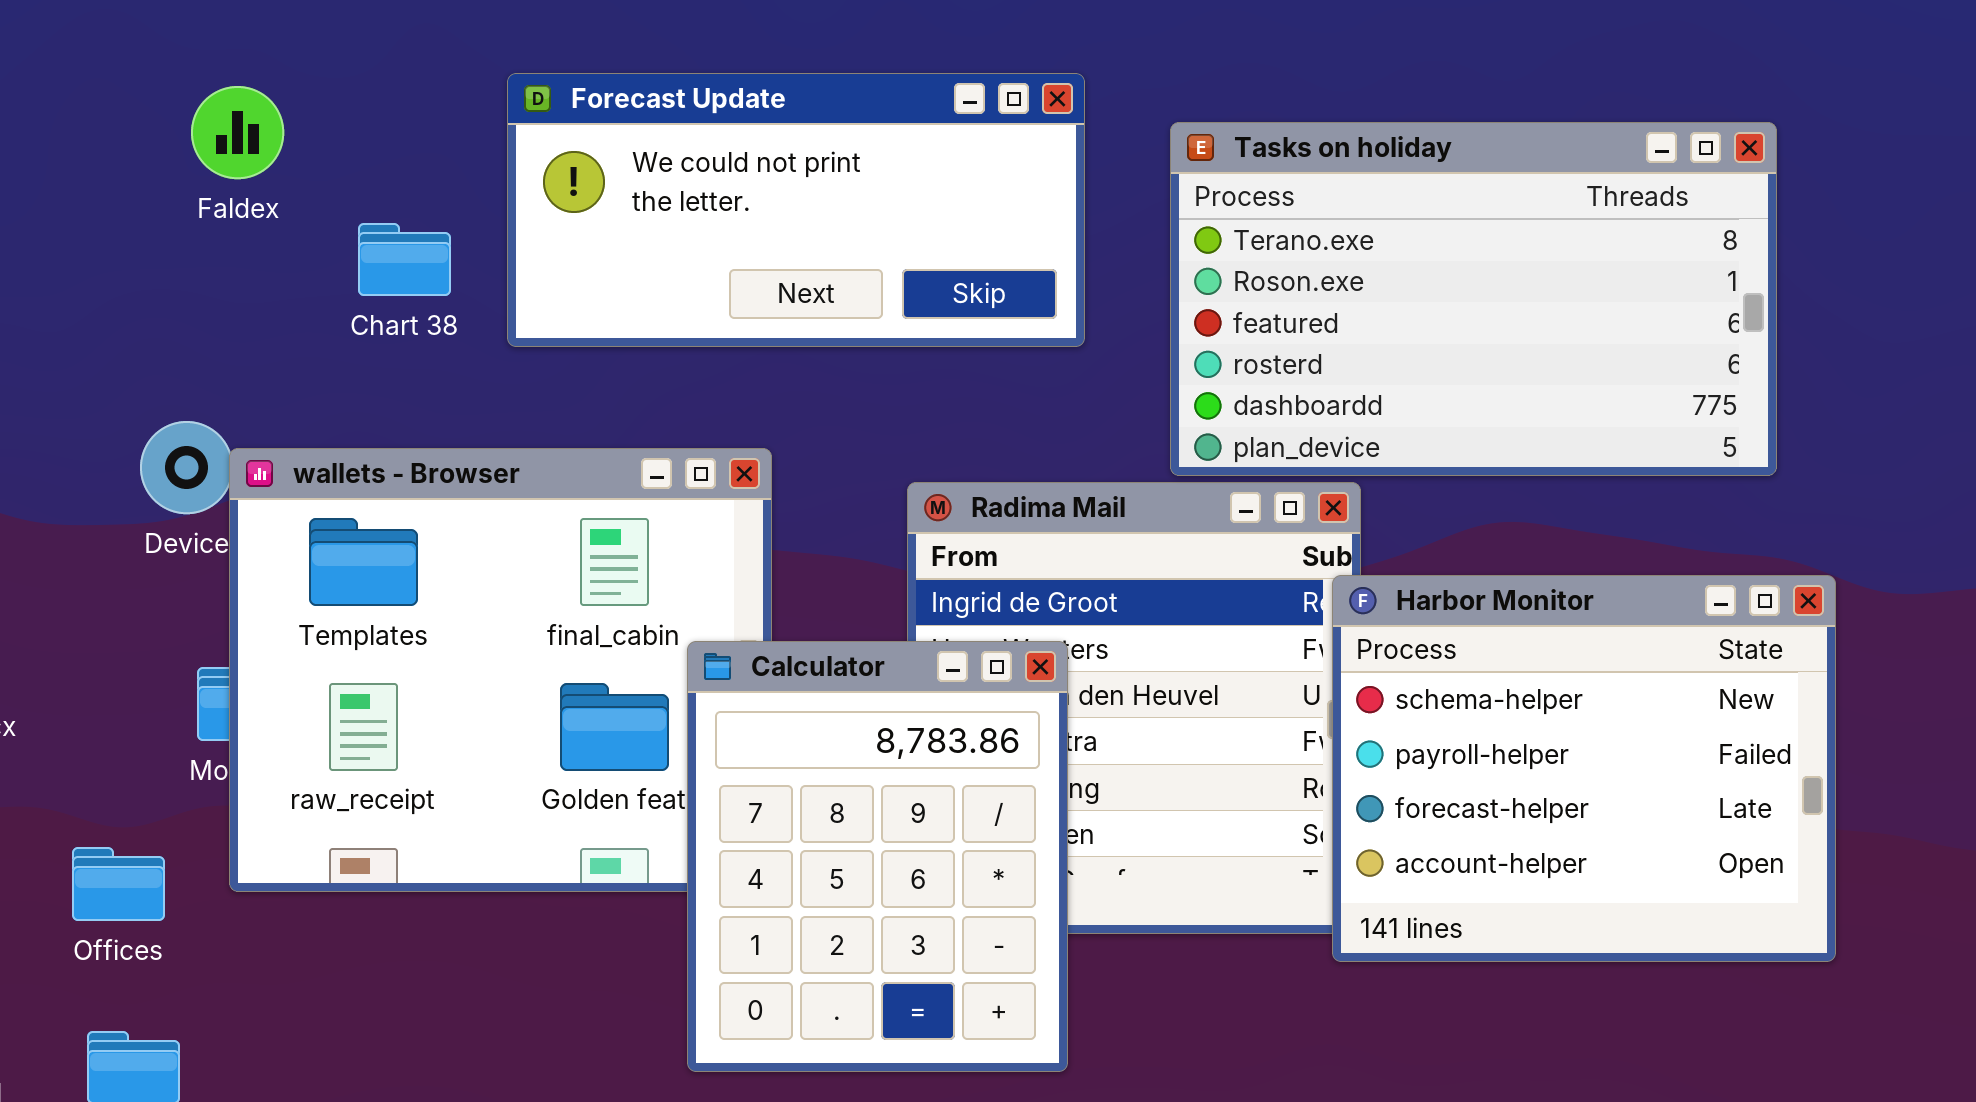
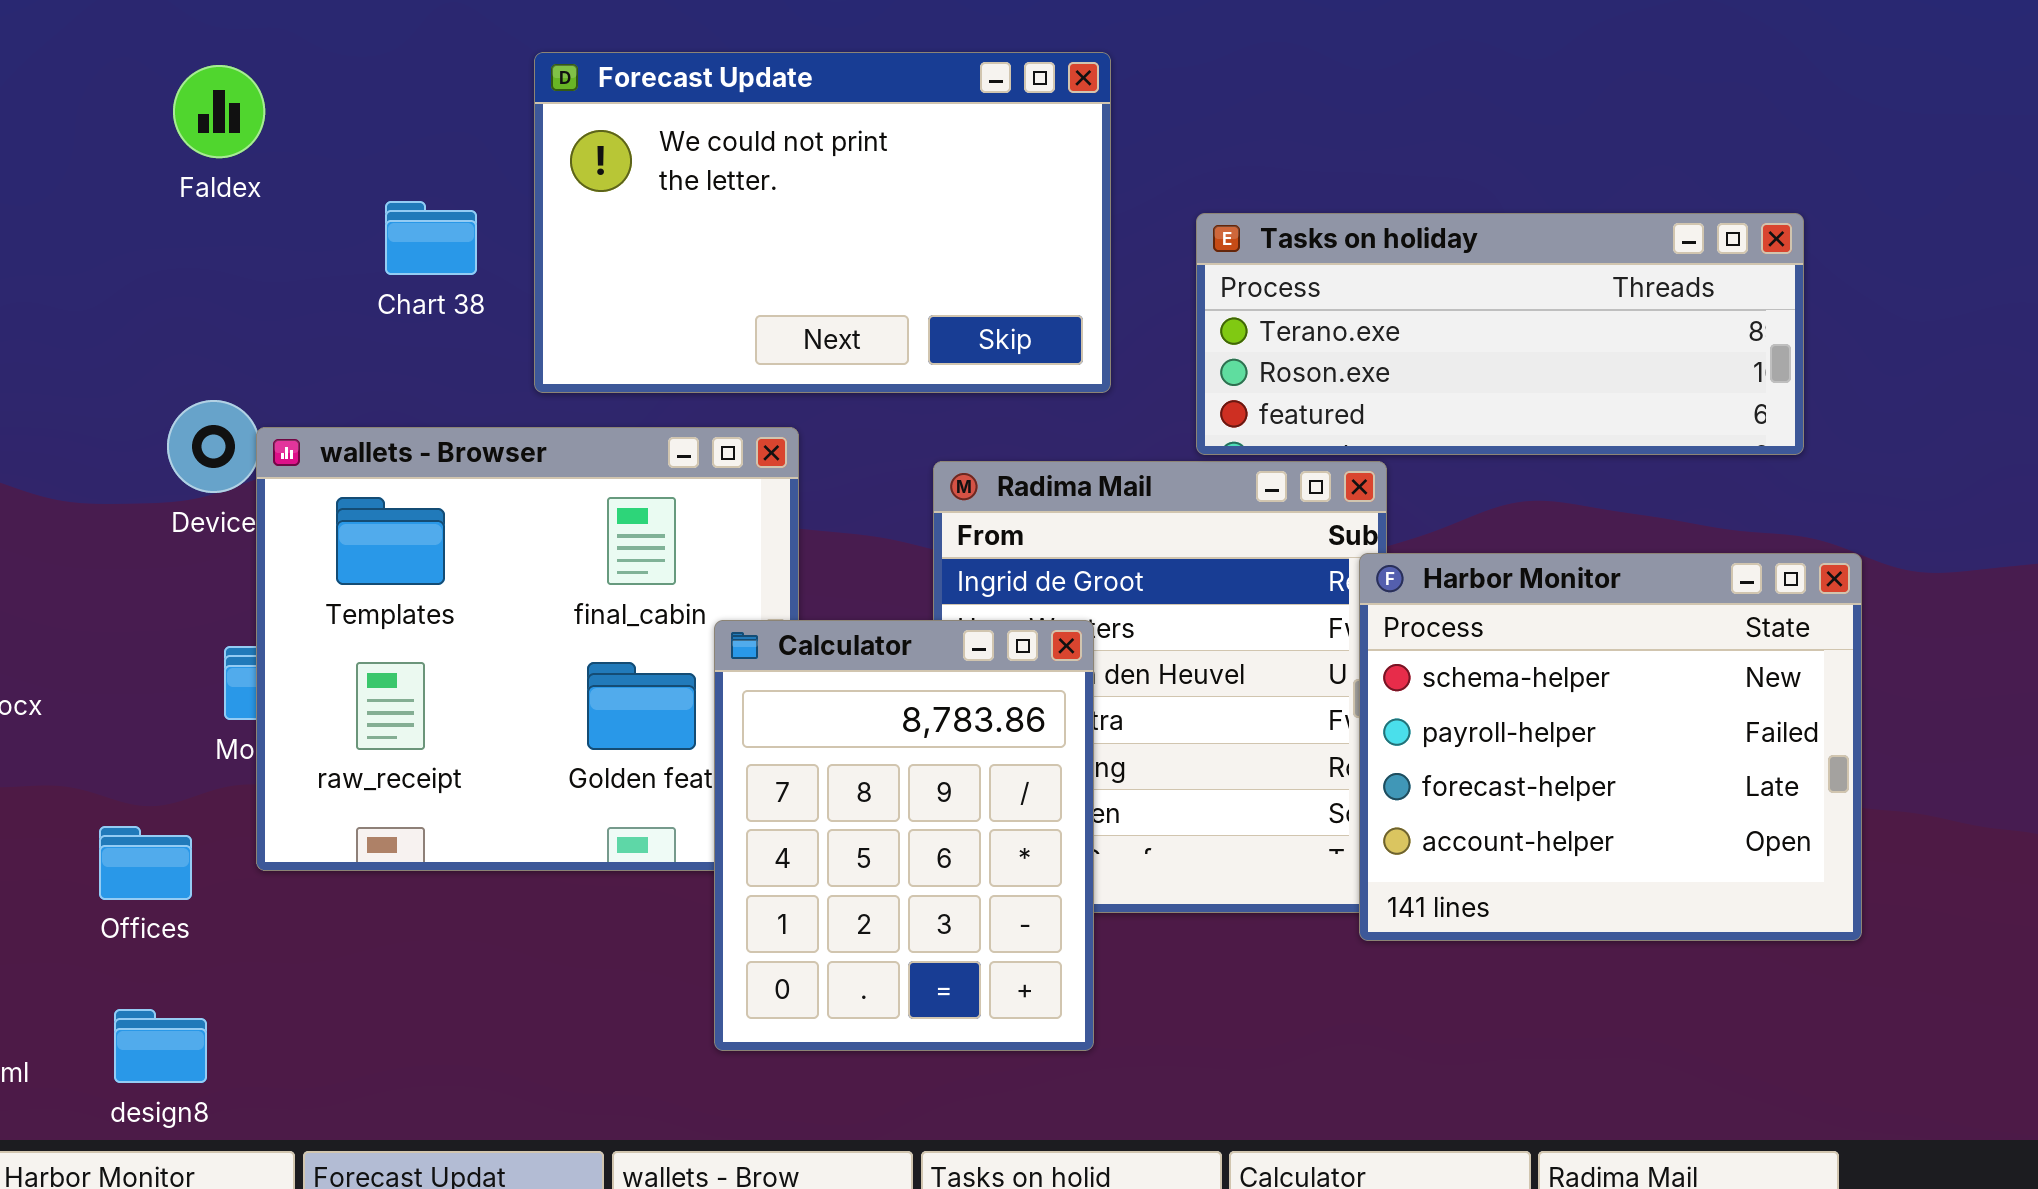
Forecast Update: [507,73,1085,347] -> [534,52,1111,393], resized
Faldex: [191,86,284,179] -> [173,65,265,158], moved
Tasks on holiday: [1170,122,1777,476] -> [1196,213,1804,455], resized

